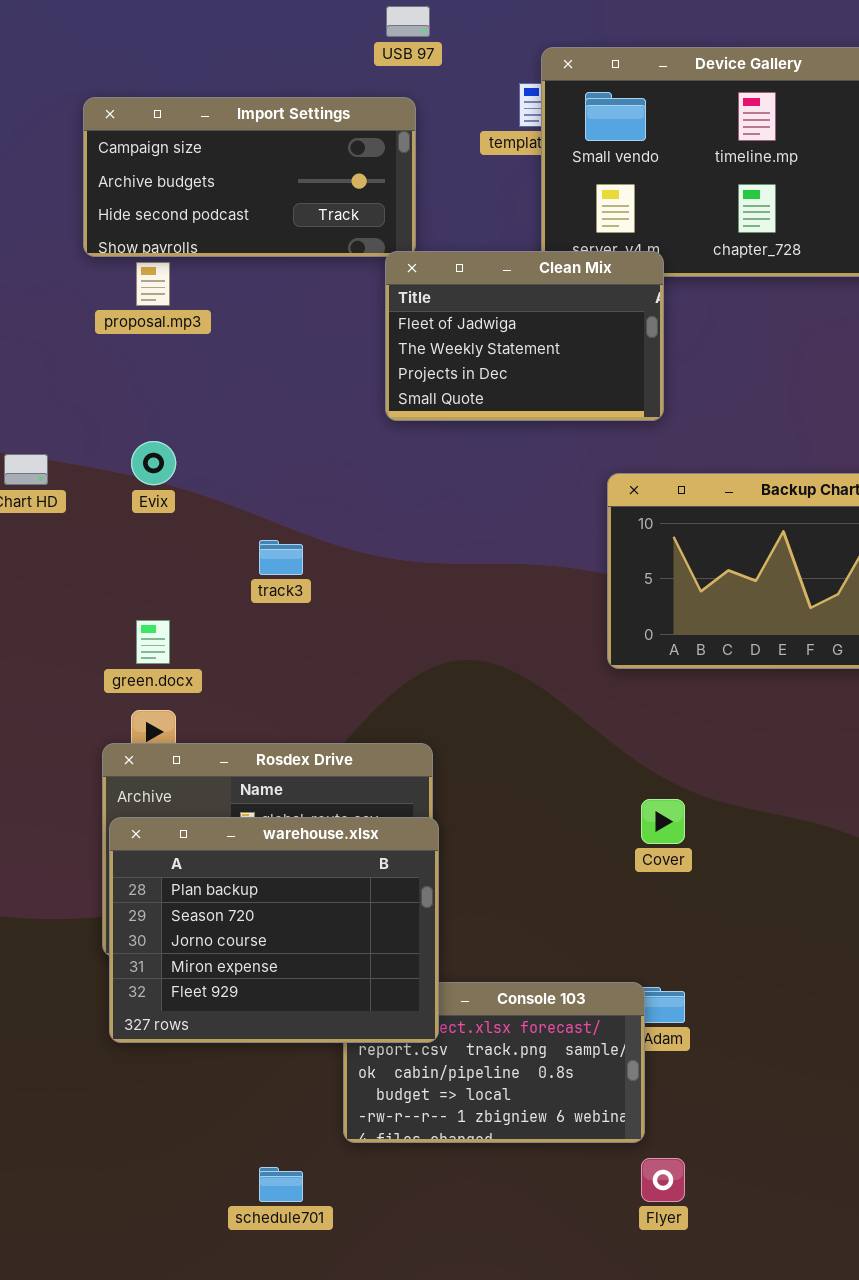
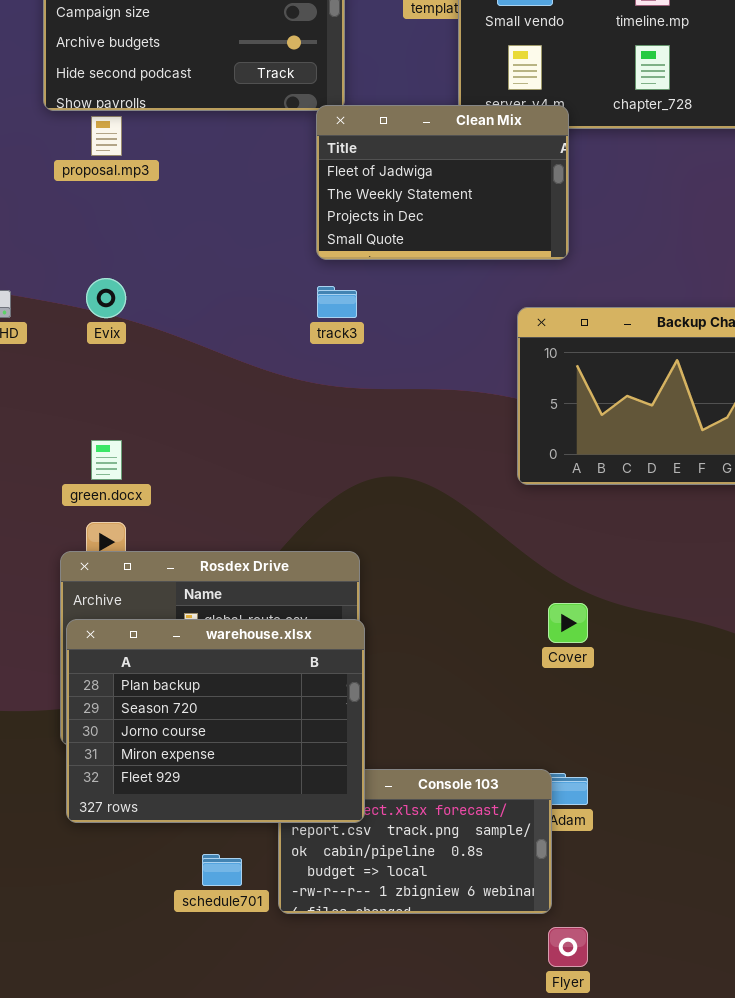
track3: [259,540,303,575] -> [317,286,357,318], moved
schedule701: [259,1167,303,1202] -> [202,854,242,886], moved

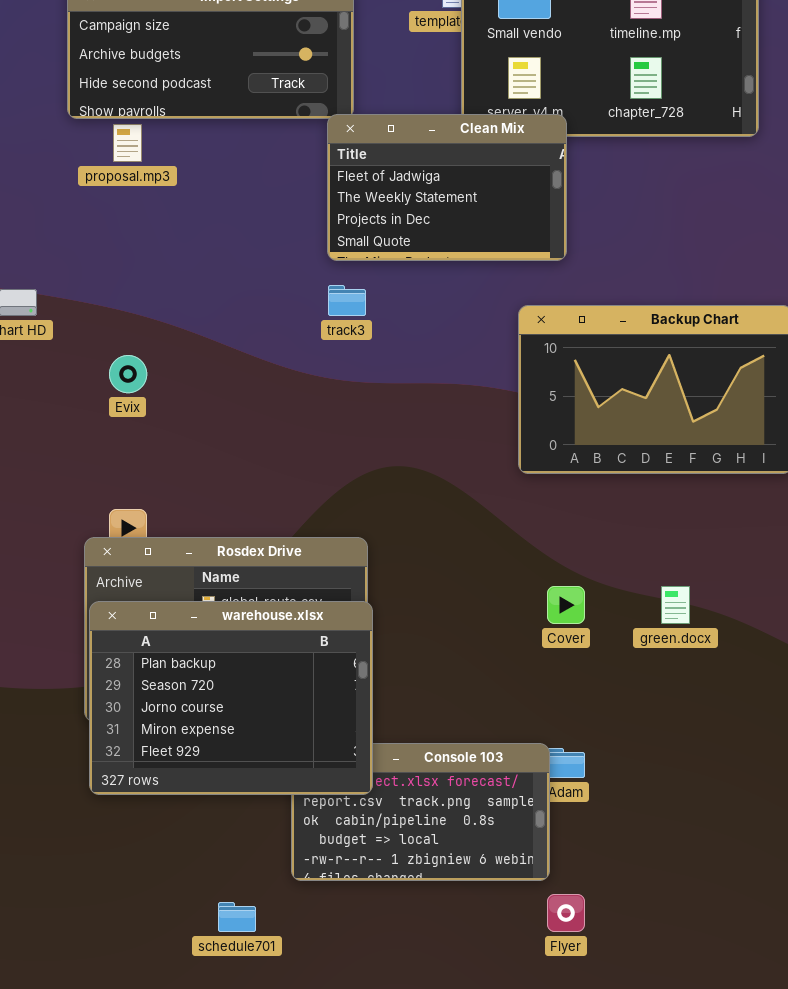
Evix: [86,278,126,318] -> [109,355,147,393], moved
green.docx: [91,440,122,480] -> [661,586,690,624], moved
schedule701: [202,854,242,886] -> [218,902,256,932], moved

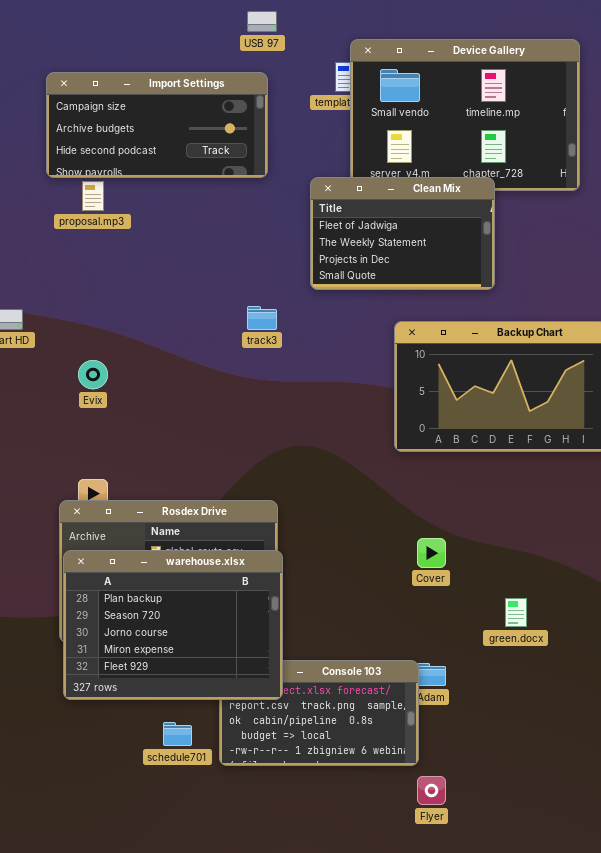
Clean Mix: [327,114,567,261] -> [310,177,495,290], moved
green.docx: [661,586,690,624] -> [505,598,527,627], moved
schedule701: [218,902,256,932] -> [163,722,192,746], moved

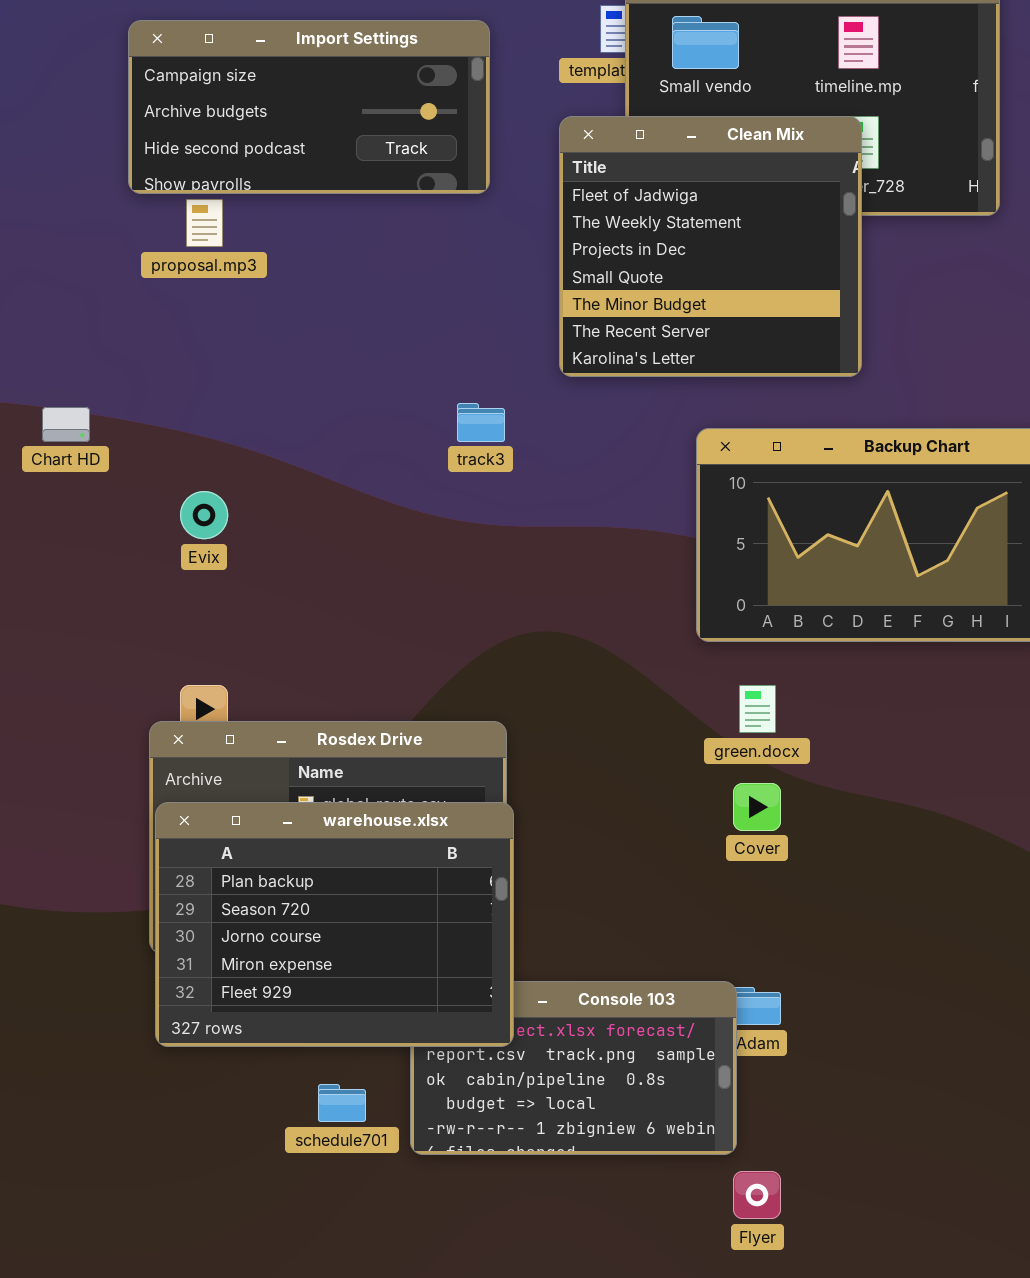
Clean Mix: [310,177,495,290] -> [559,116,862,377], resized
green.docx: [505,598,527,627] -> [739,685,776,733], moved

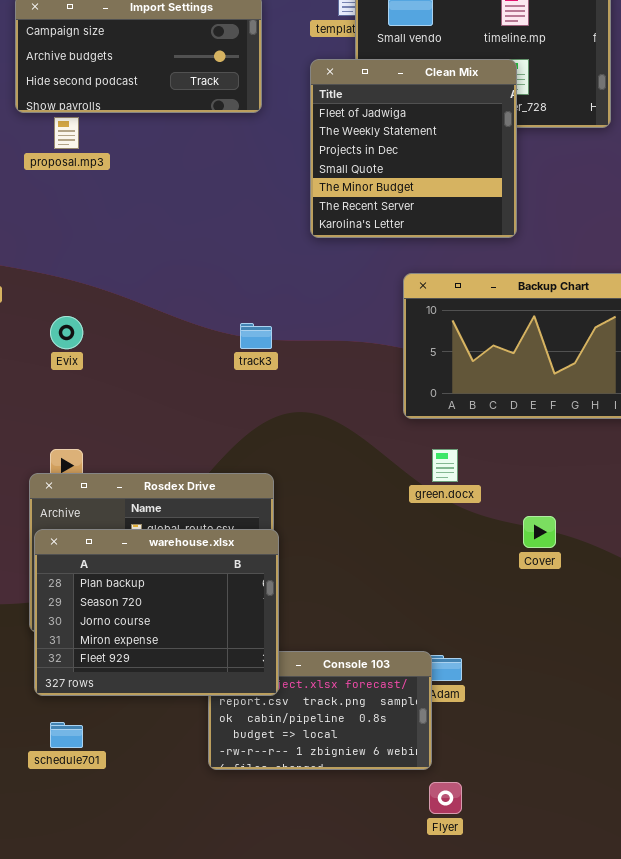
track3: [457,403,505,442] -> [240,323,272,349], moved
Cover: [733,783,781,831] -> [523,516,556,548], moved
schedule701: [318,1084,366,1122] -> [50,722,83,748], moved

